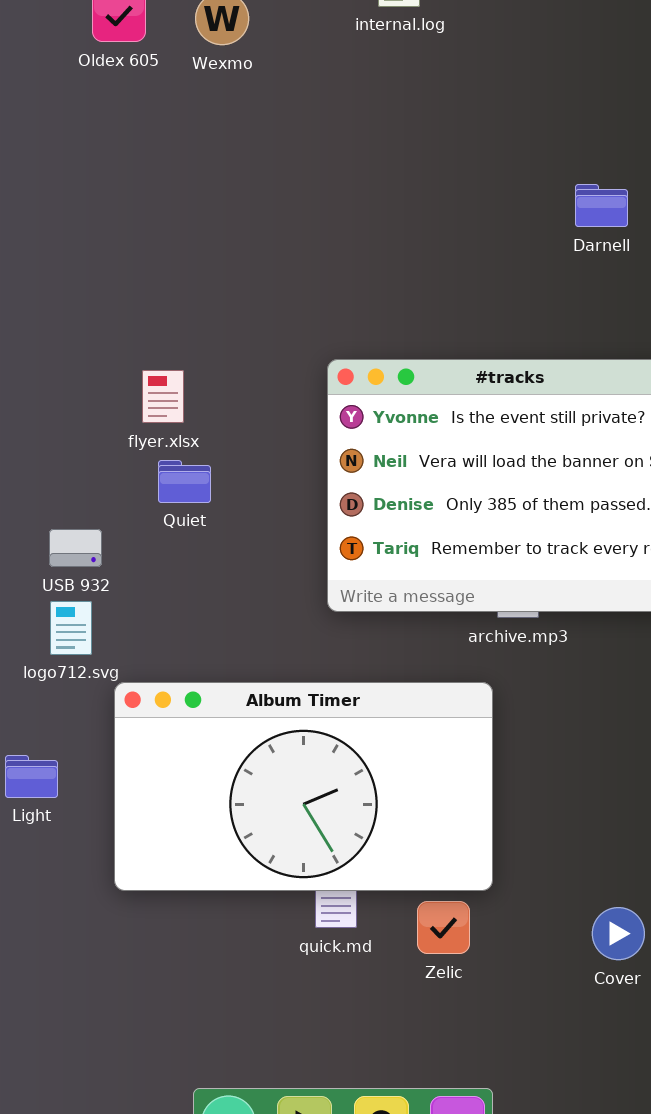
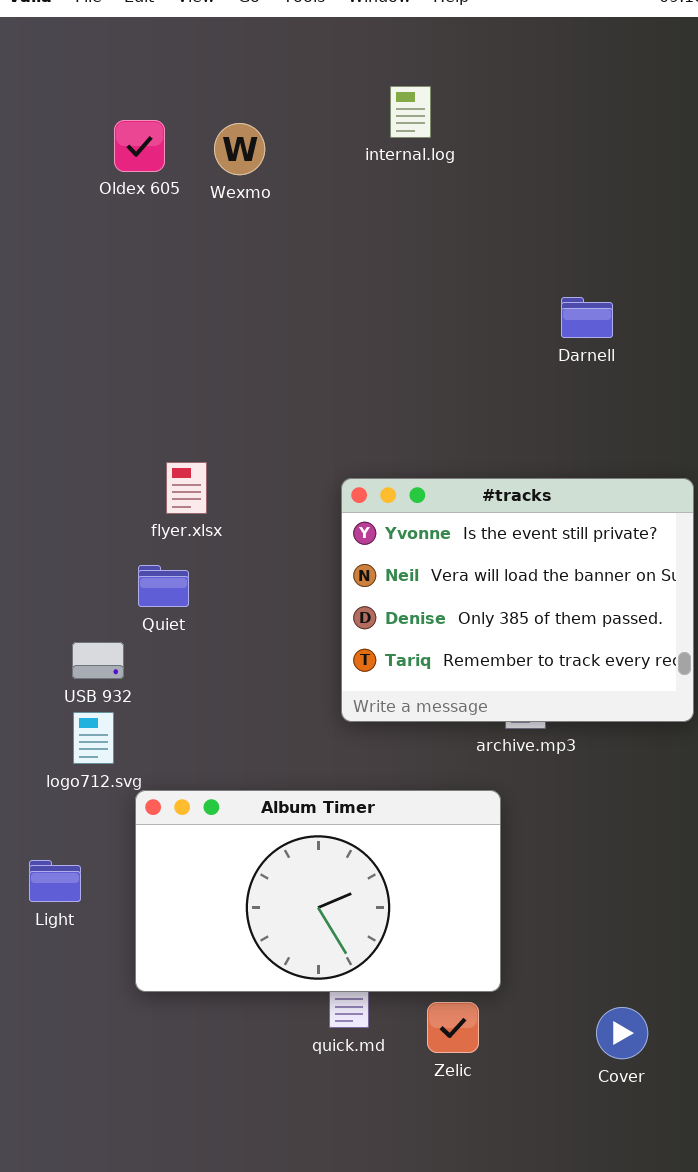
Darnell: [575,184,628,227] -> [561,297,613,338], moved
flyer.xlsx: [142,370,184,423] -> [166,462,207,514], moved
Quiet: [158,460,211,503] -> [138,565,189,607], moved

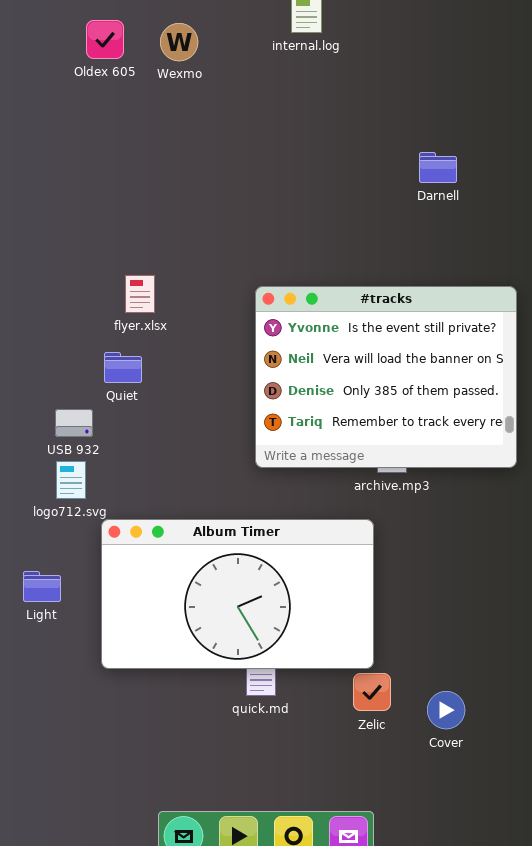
Zelic: [427,1002,479,1053] -> [353,673,391,711], moved
Cover: [596,1007,648,1059] -> [427,691,465,729], moved

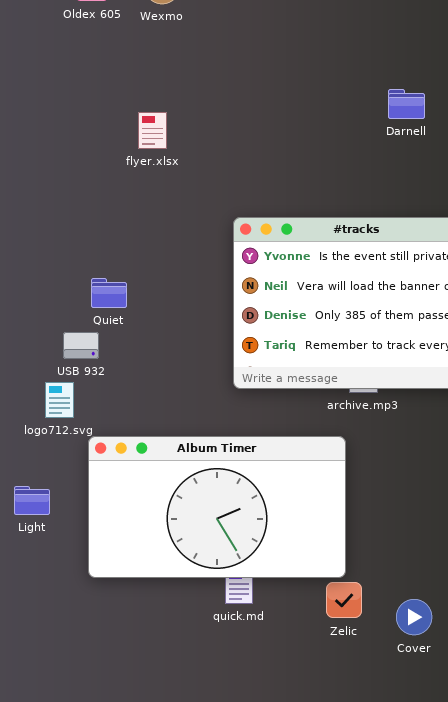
flyer.xlsx: [125,275,155,313] -> [138,112,167,149], moved
USB 932: [55,409,93,437] -> [63,332,99,359], moved

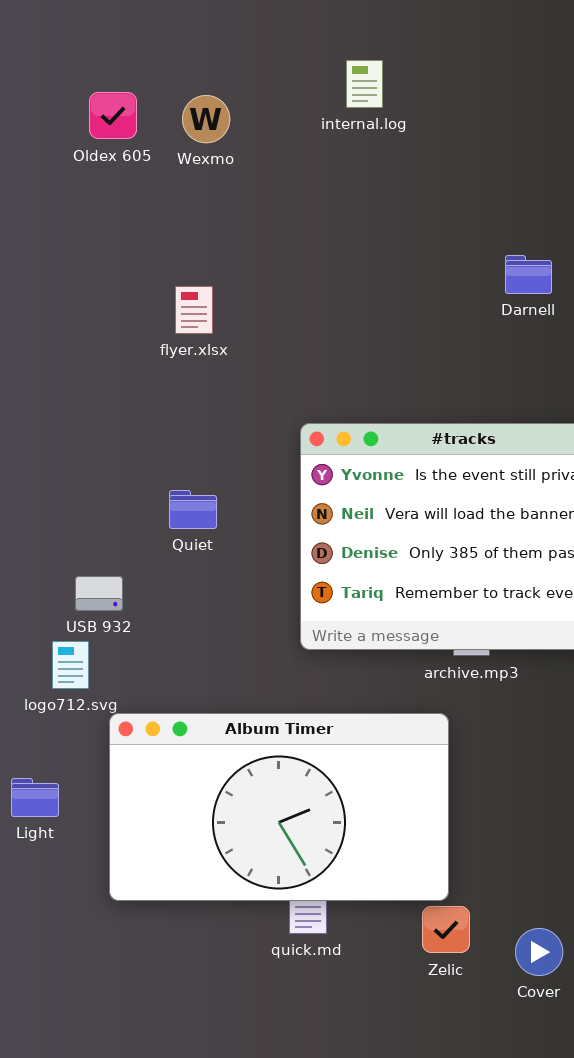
Quiet: [91,278,127,308] -> [169,490,217,529], moved

